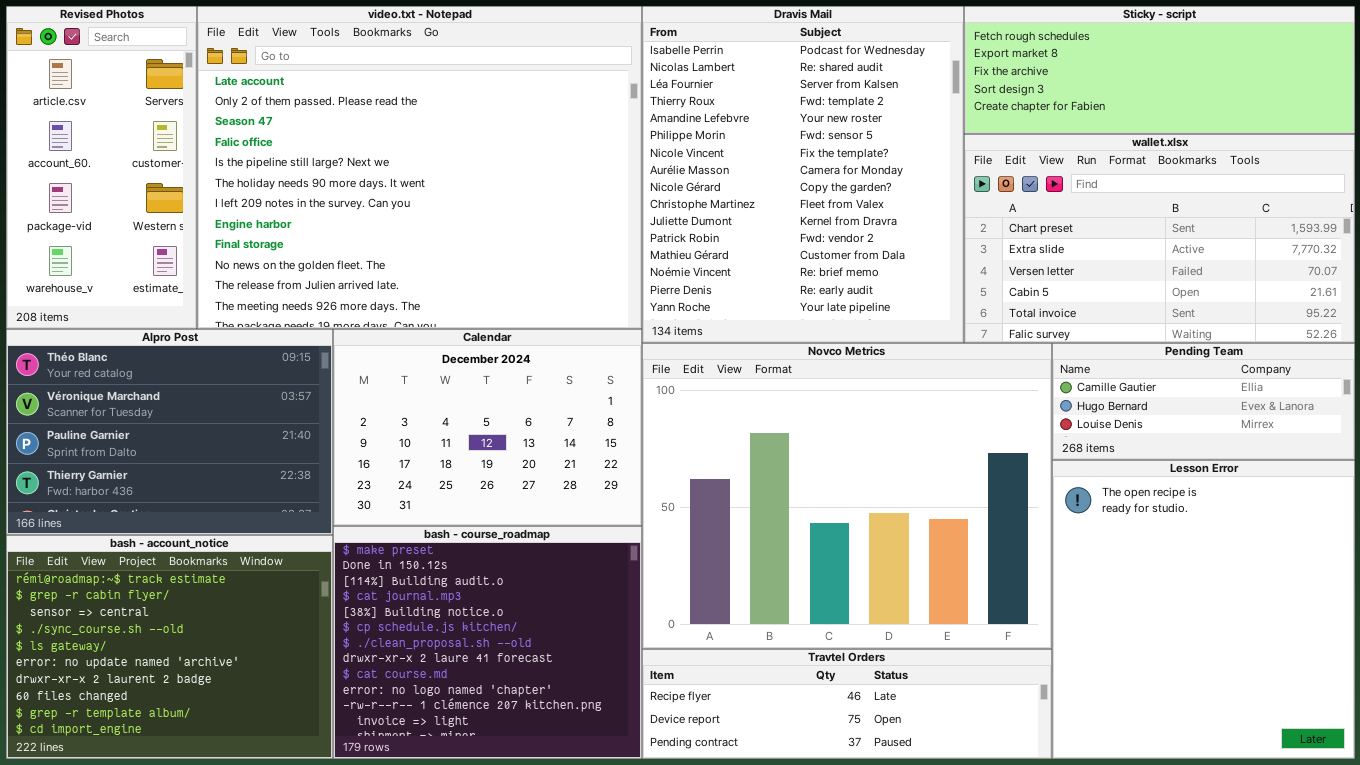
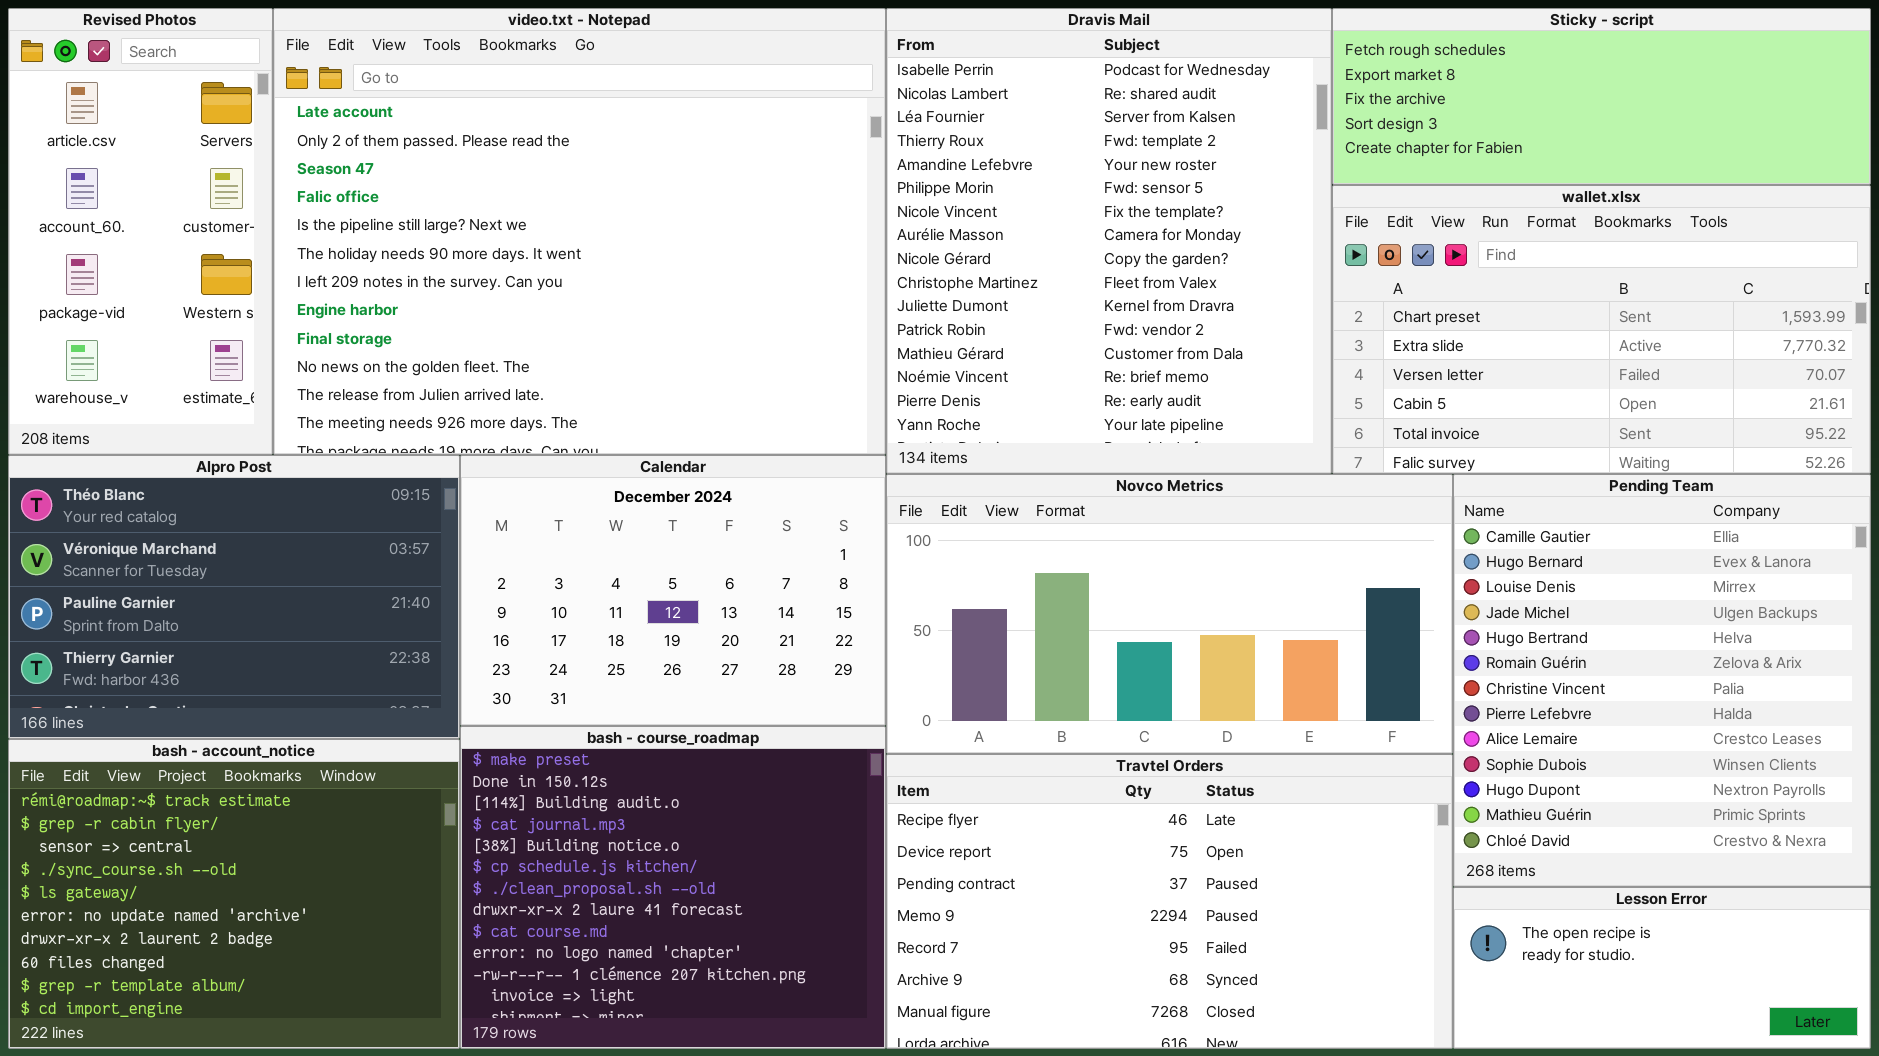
Novco Metrics: [642,343,1052,649] -> [886,474,1453,754], resized
Pending Team: [1052,343,1355,460] -> [1453,474,1871,887], resized
Lesson Error: [1052,460,1355,759] -> [1453,887,1871,1049], resized
Travtel Orders: [642,649,1052,759] -> [886,754,1453,1049], resized

